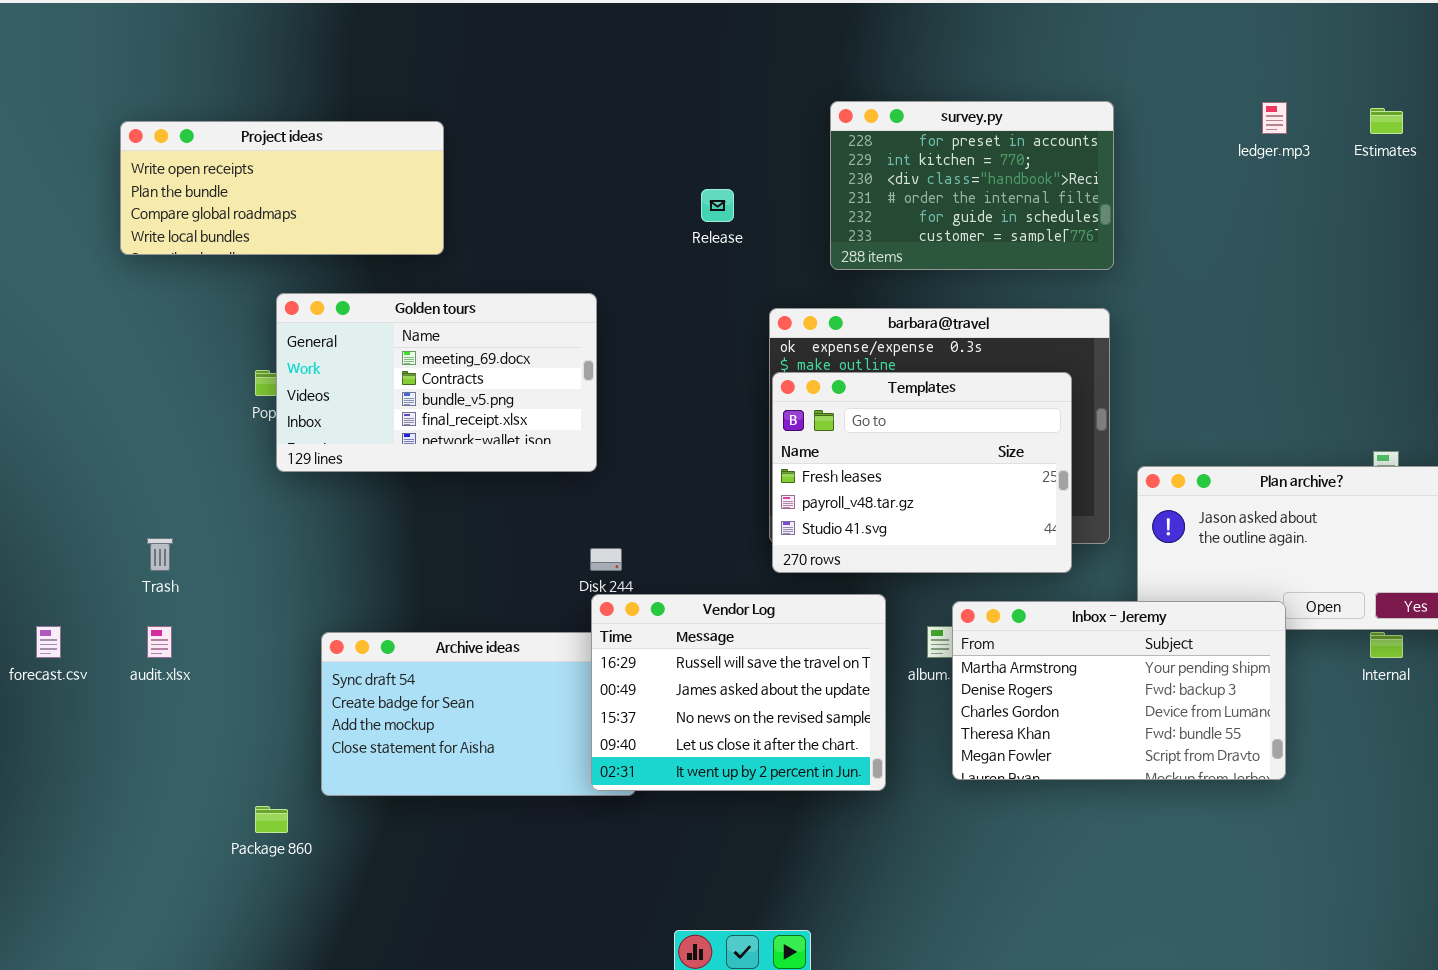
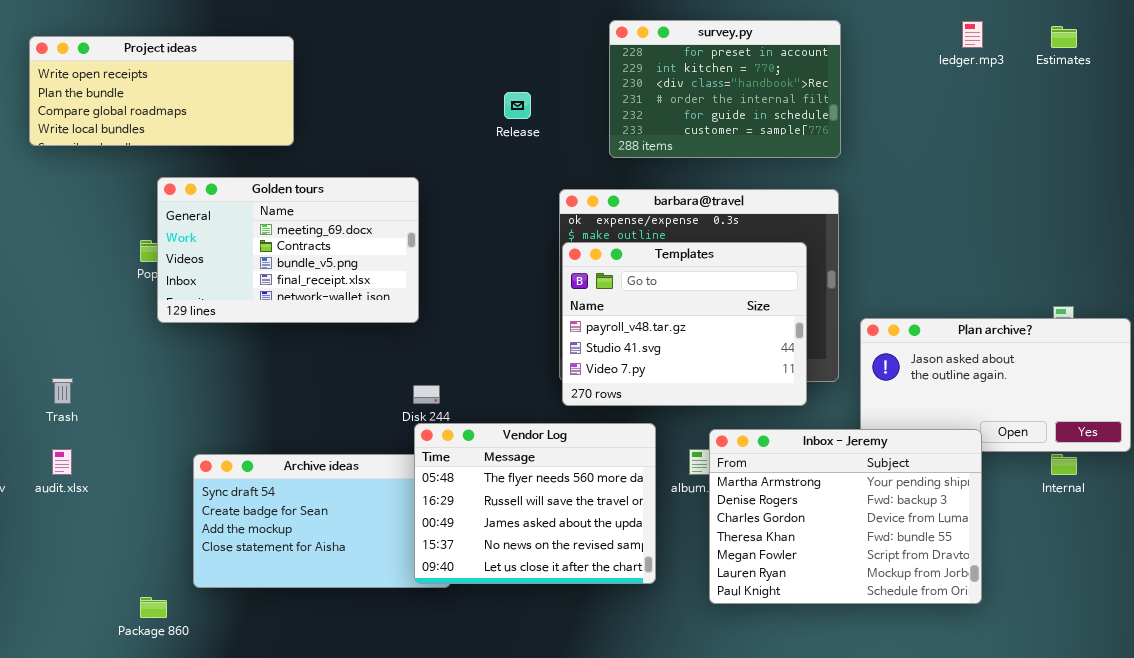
Templates: [772,372,1072,573] -> [562,242,807,406], scrolled down 1 row
Vendor Log: [591,594,886,791] -> [414,423,656,584], scrolled up 1 row
Inbox - Jeremy: [952,601,1286,780] -> [709,429,982,604], resized

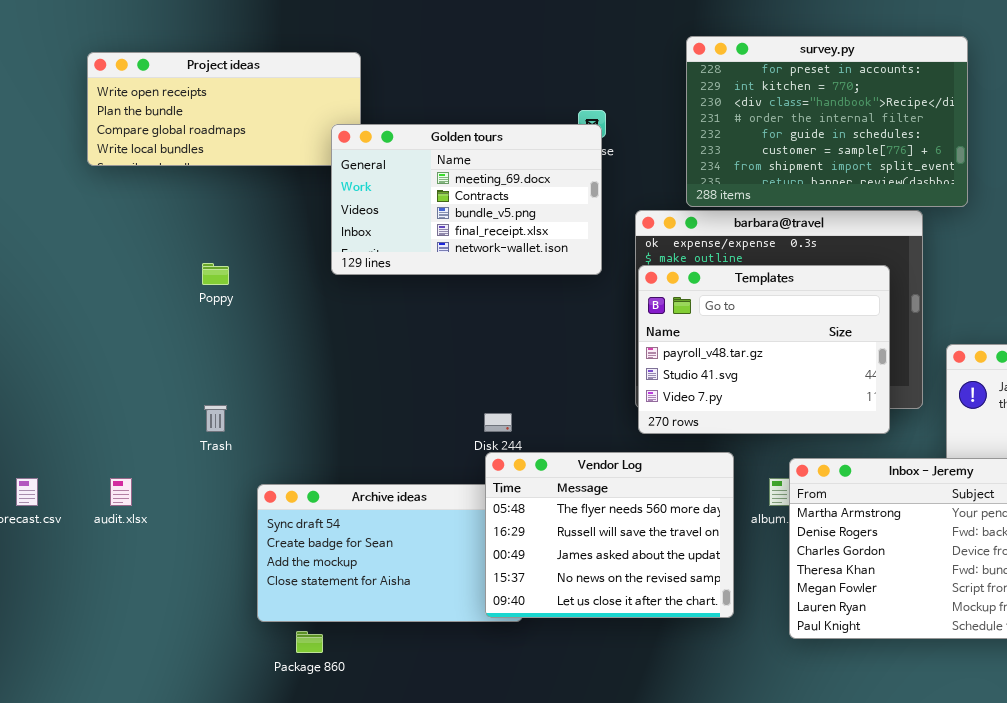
survey.py: [609,20,841,158] -> [686,36,968,207], resized
Golden tours: [157,177,419,323] -> [331,124,602,275], moved
Trash: [52,378,73,404] -> [204,405,227,432], moved
Package 860: [140,597,167,618] -> [296,631,323,653], moved

